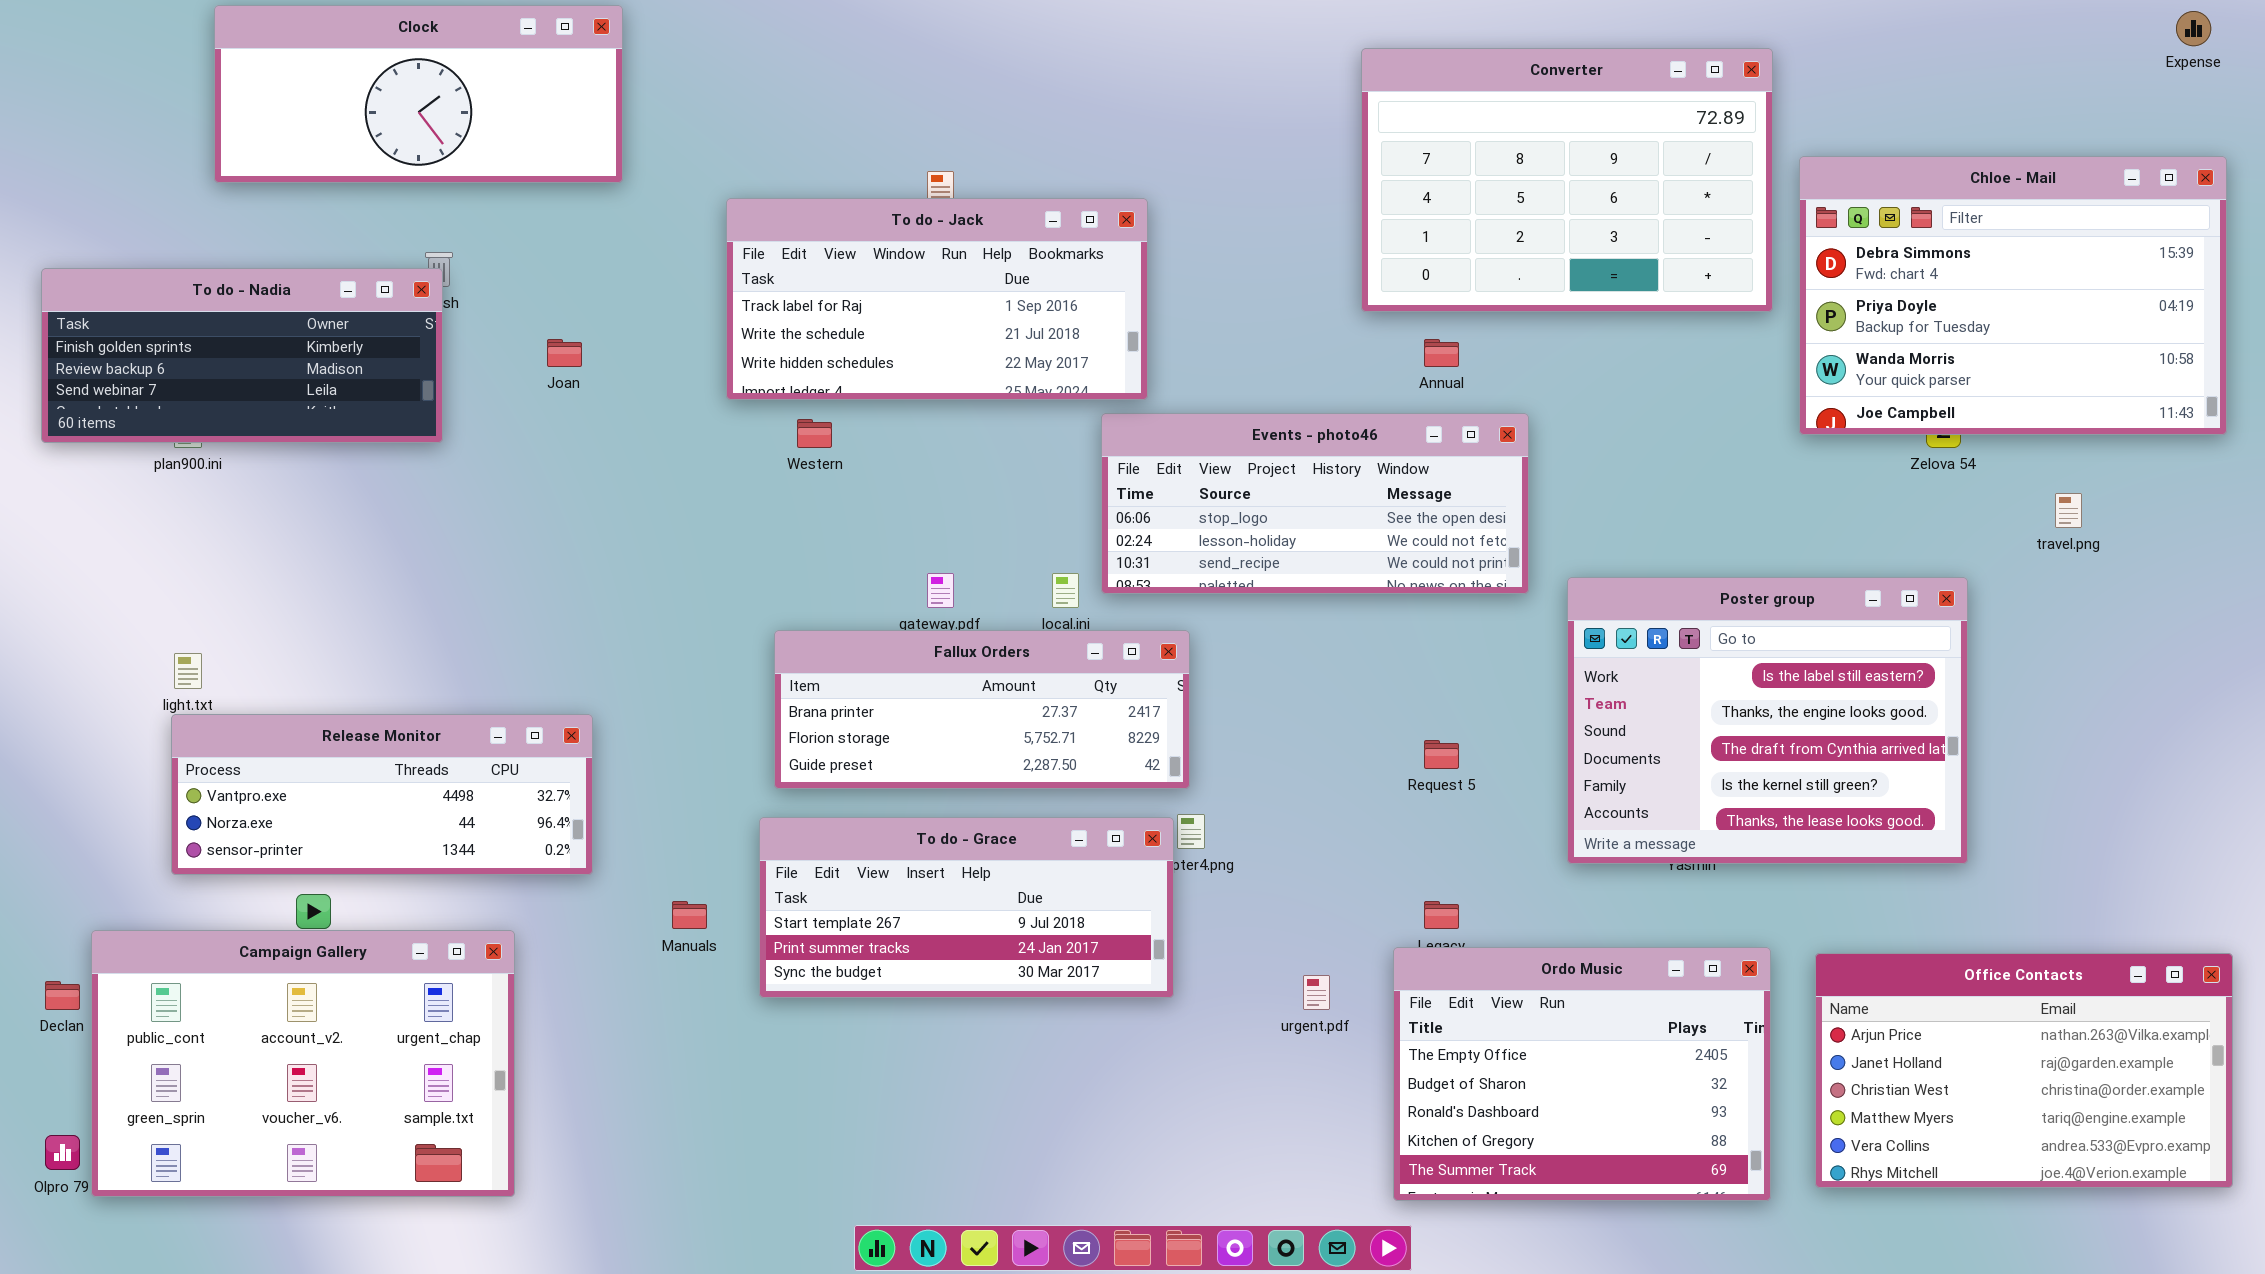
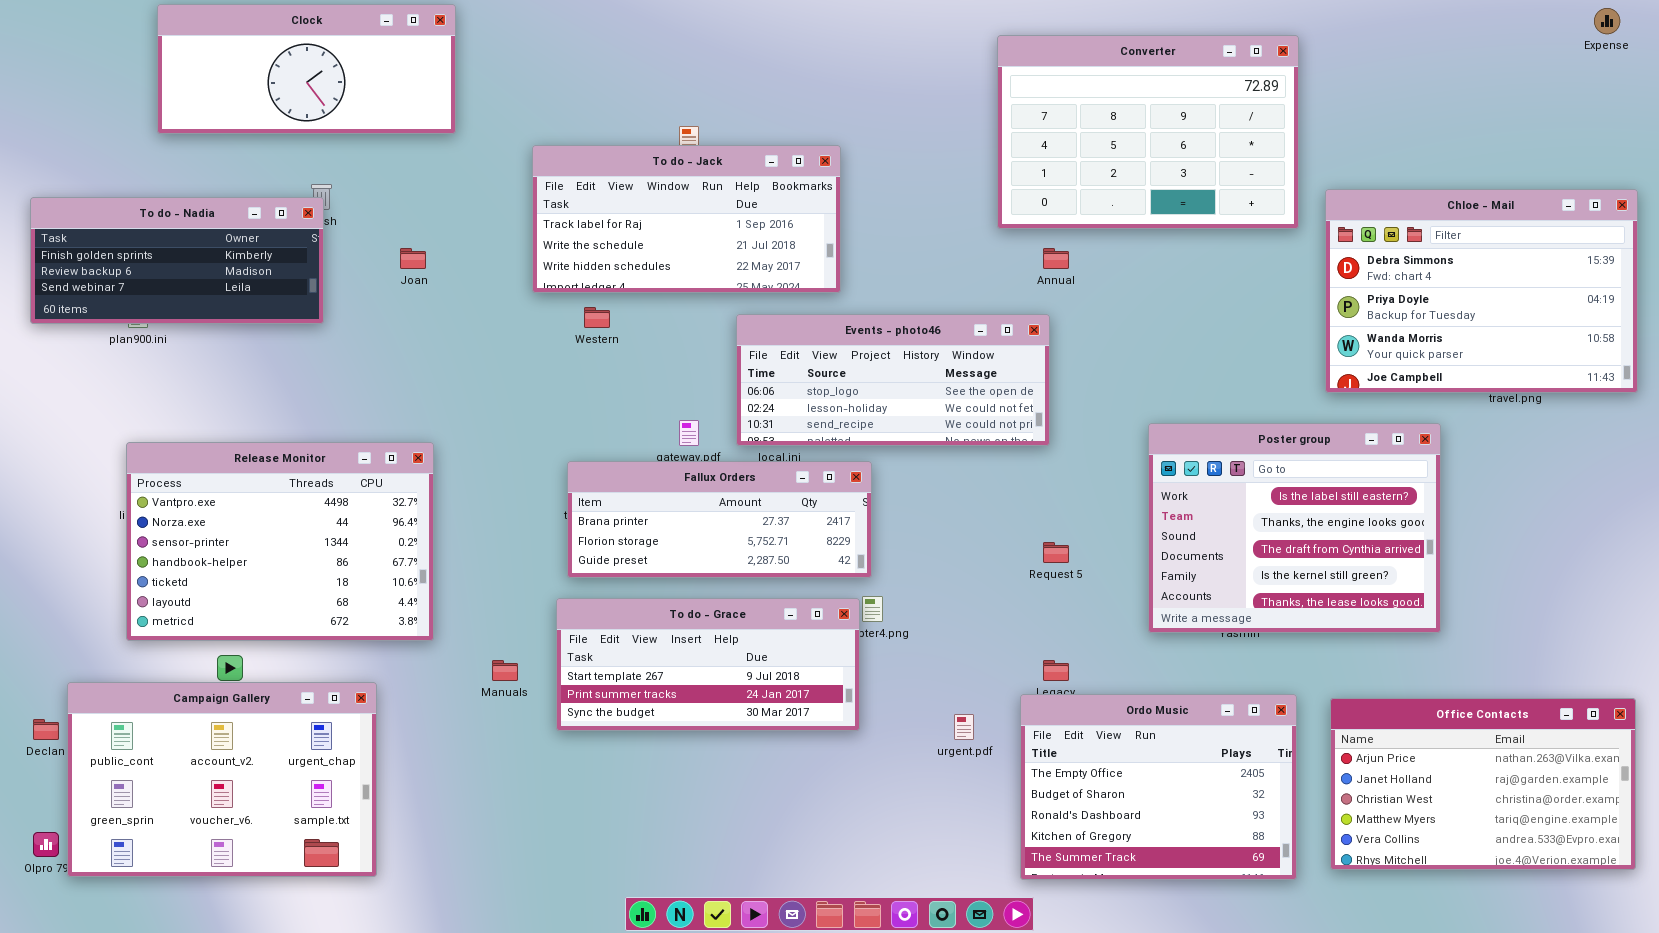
Chloe - Mail: [1799,156,2227,435] -> [1325,189,1638,393], moved
Events - photo46: [1101,413,1529,594] -> [736,314,1050,446], moved
Release Monitor: [171,714,593,875] -> [126,442,434,641], resized

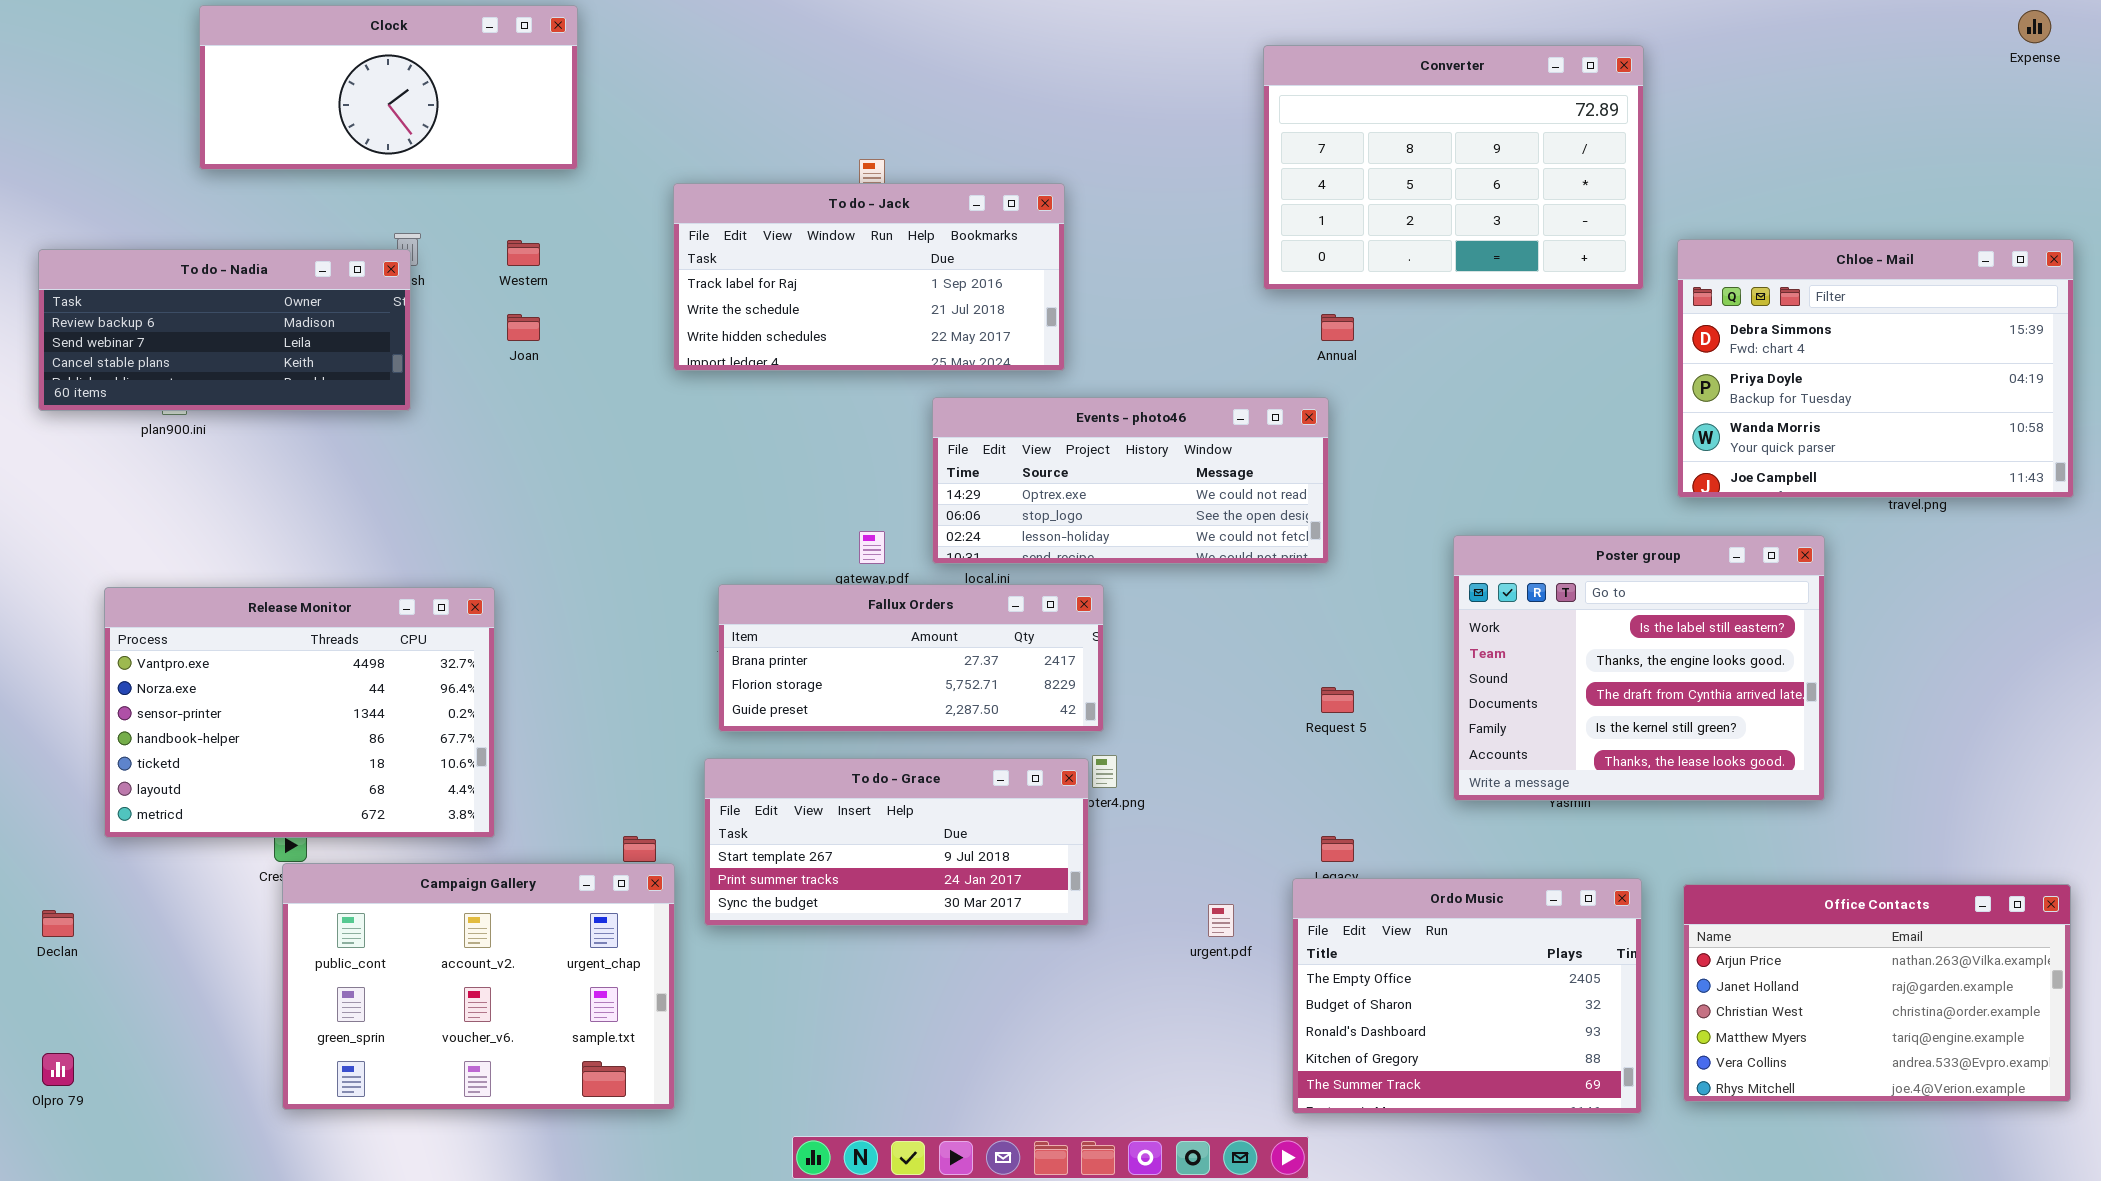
To do - Nadia: [30,197,324,324] -> [38,249,411,411], scrolled down 1 row
Western: [584,307,610,328] -> [507,240,540,266], moved
Events - photo46: [736,314,1050,446] -> [932,397,1329,564], scrolled up 1 row
Release Monitor: [126,442,434,641] -> [104,587,495,838], moved
Campaign Gallery: [67,682,377,877] -> [282,863,675,1110], moved

